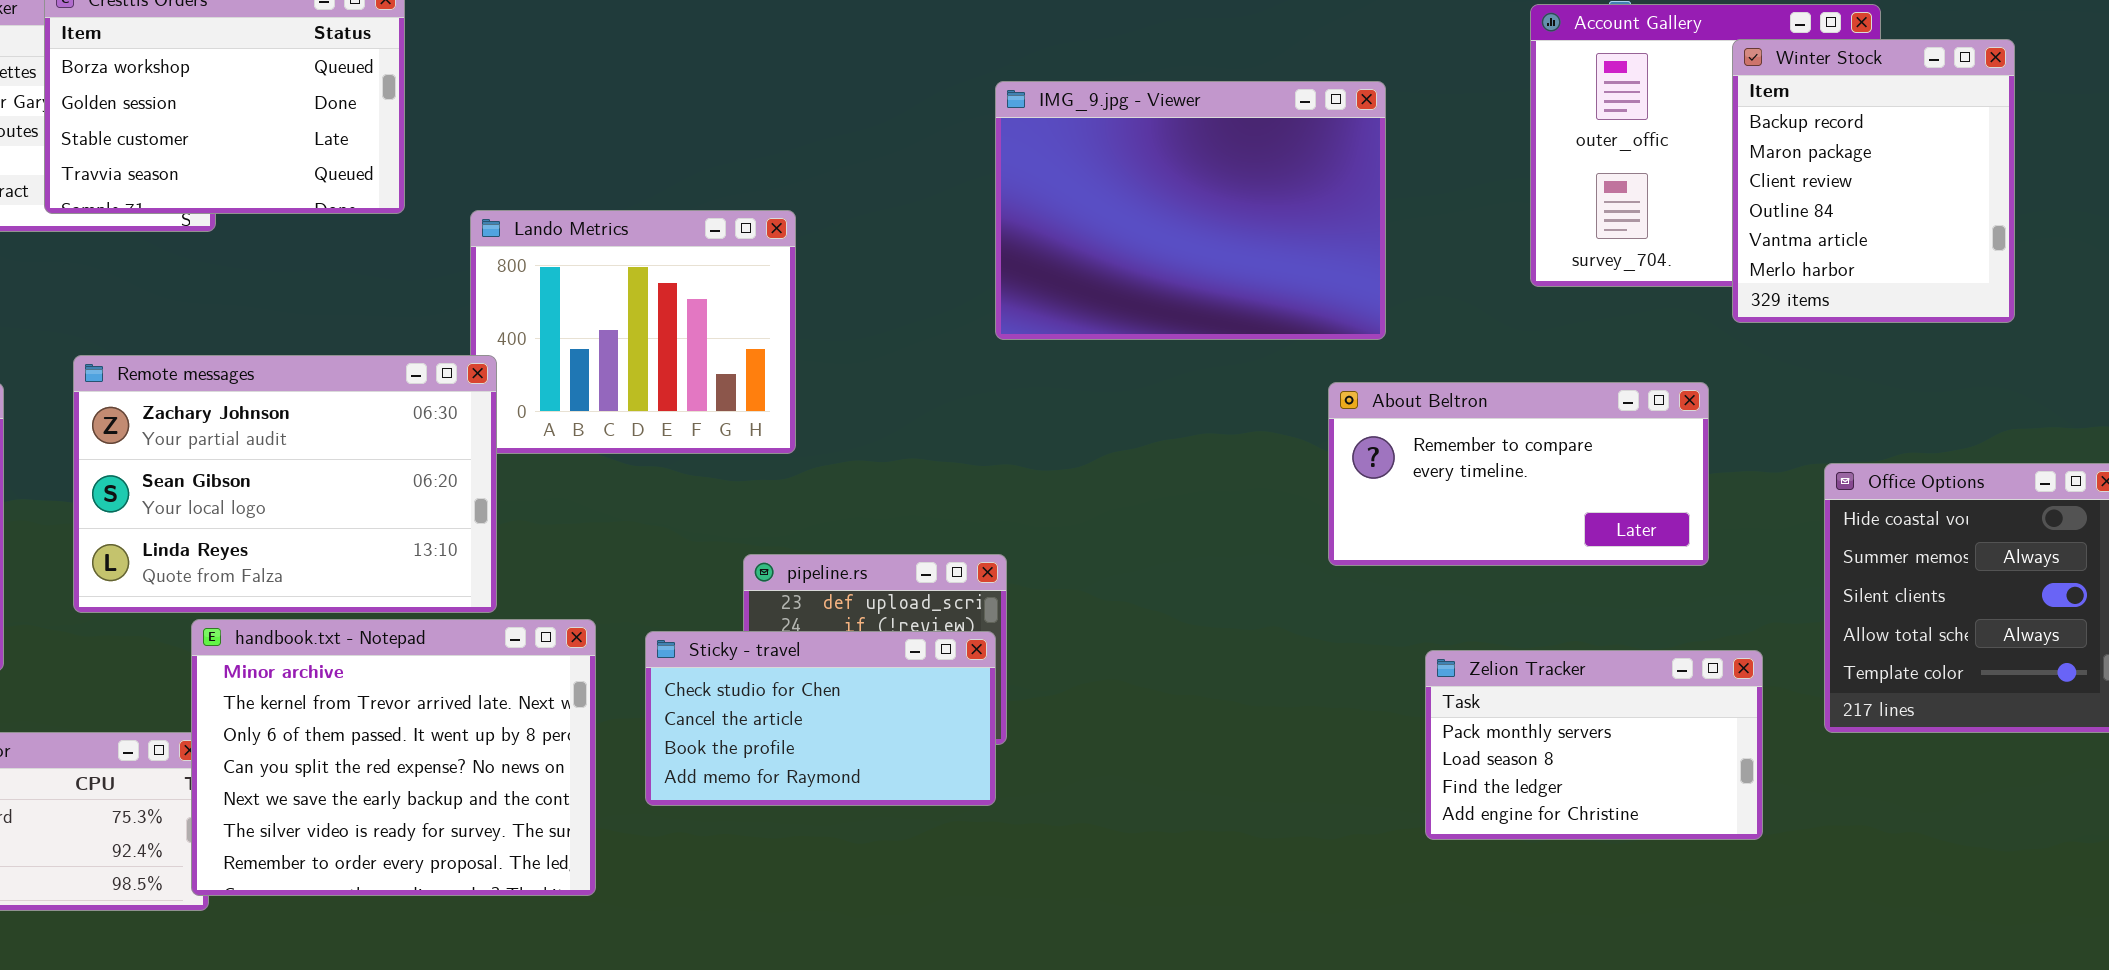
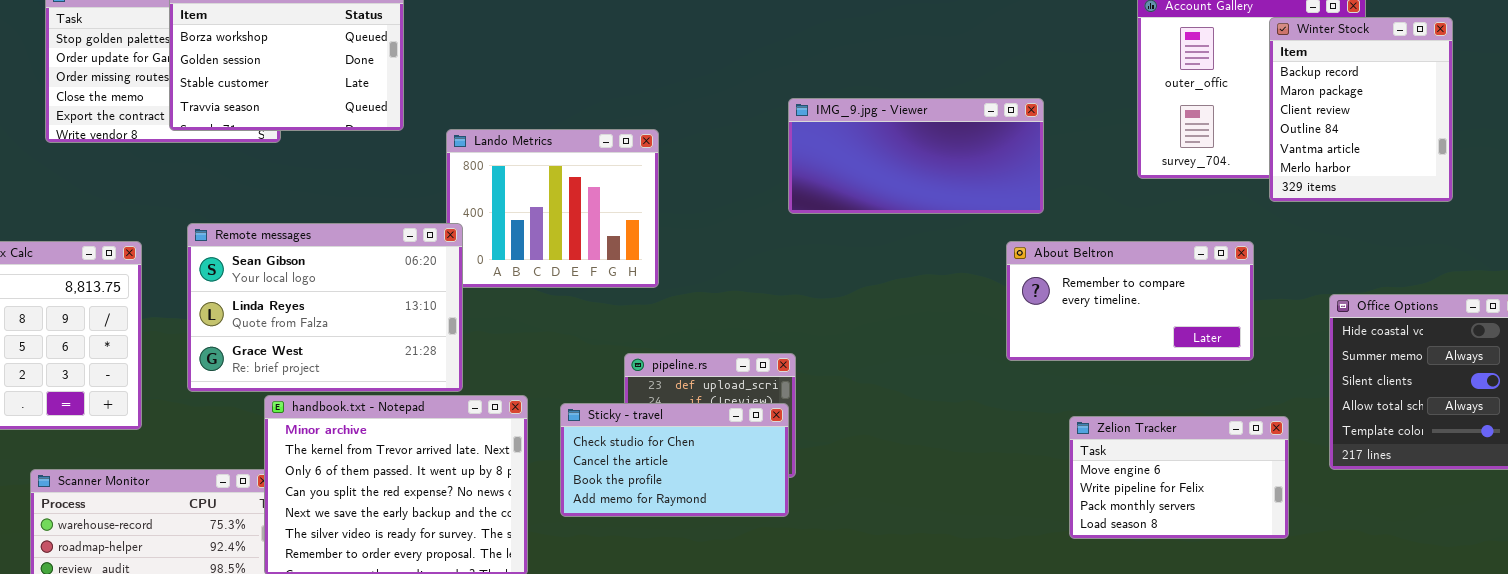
IMG_9.jpg - Viewer: [995,81,1386,340] -> [788,98,1044,214], resized
Remote messages: [73,355,497,613] -> [187,223,463,392], scrolled down 1 row
Zelion Tracker: [1425,650,1763,840] -> [1069,416,1289,539], scrolled up 2 rows

